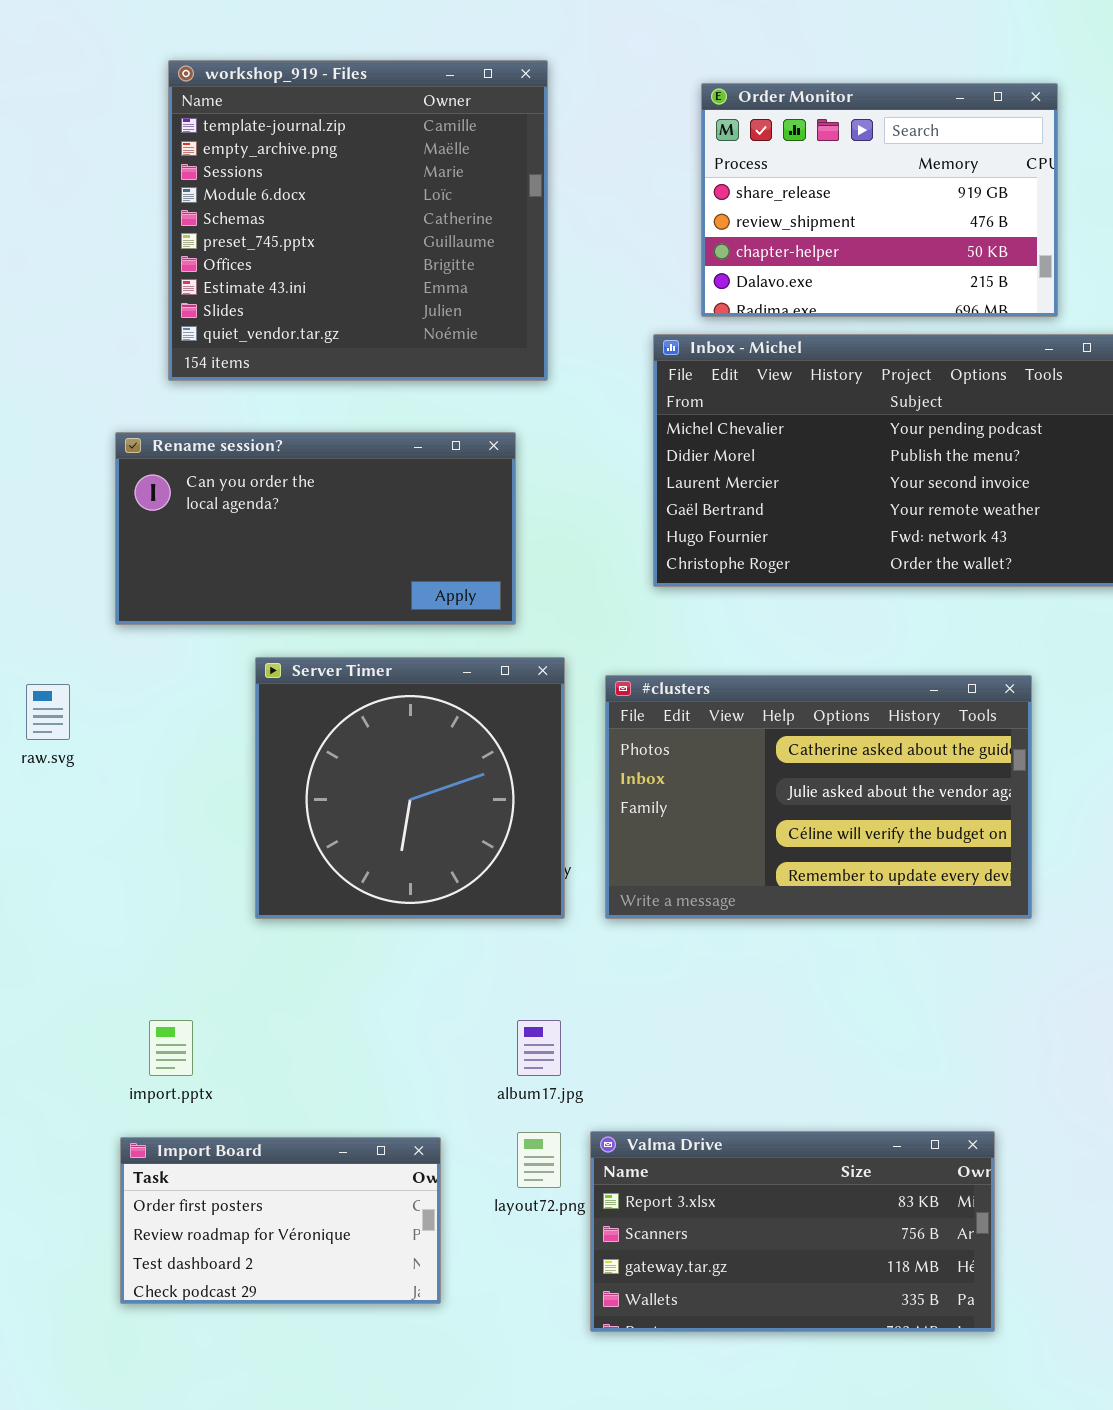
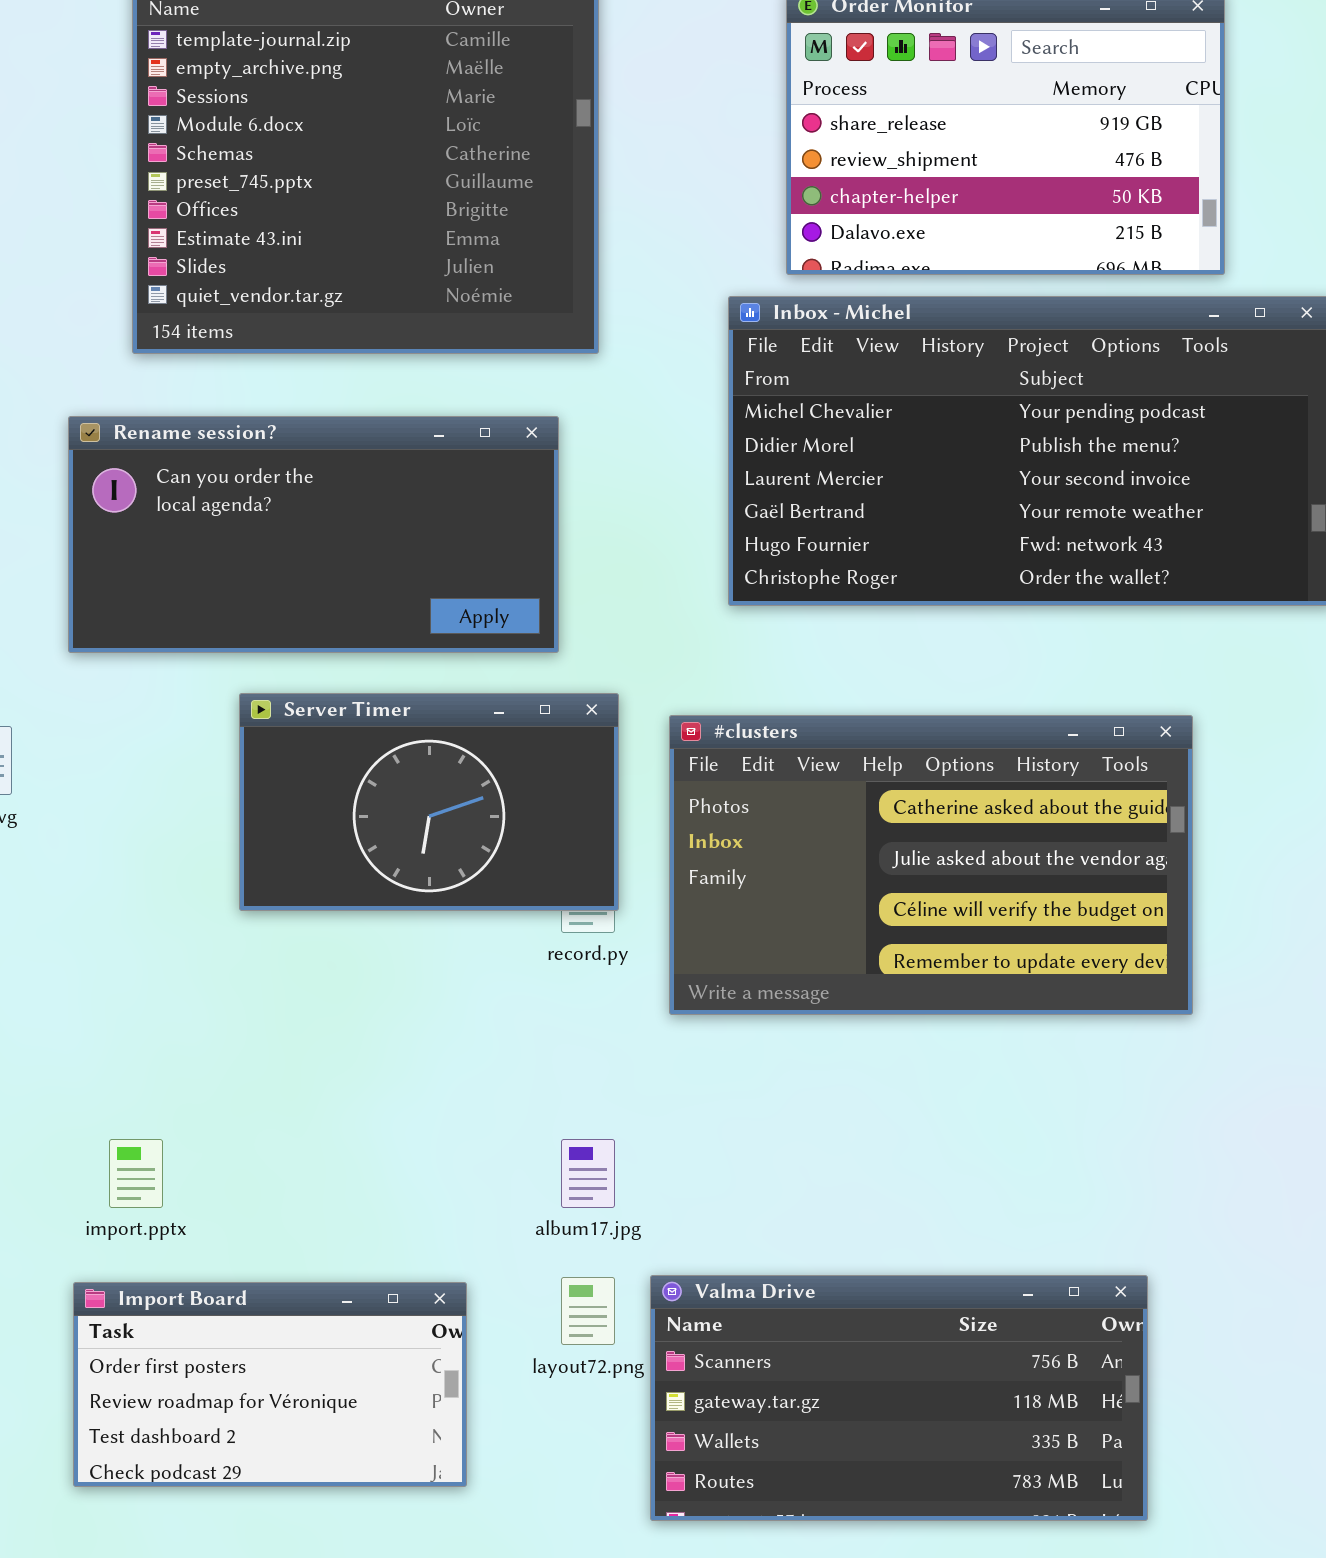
Server Timer: [255,657,565,919] -> [239,693,619,911], resized
Valma Drive: [590,1131,995,1332] -> [650,1275,1148,1521], scrolled down 1 row

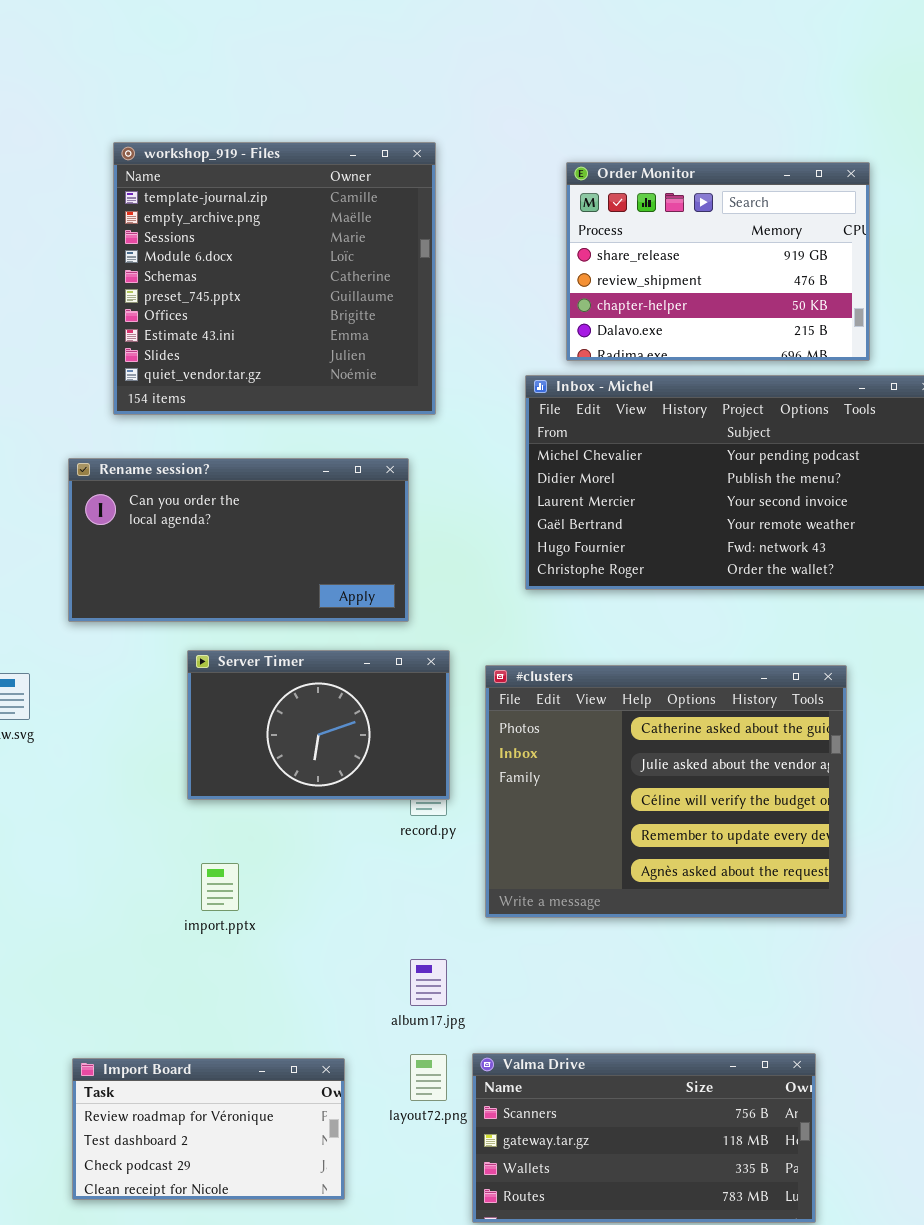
#clusters: [669,715,1193,1015] -> [485,665,847,918], resized
import.pptx: [109,1139,163,1208] -> [201,863,239,911], moved
Import Board: [73,1282,467,1487] -> [72,1058,345,1200], scrolled down 1 row

